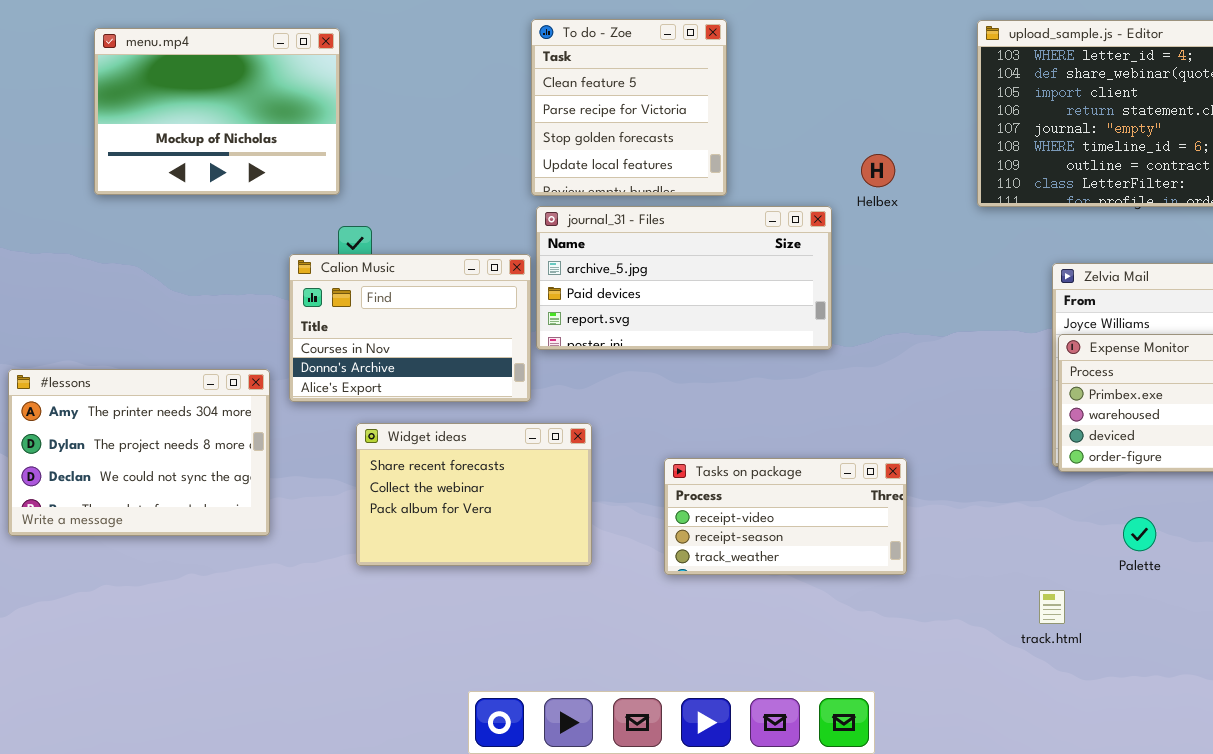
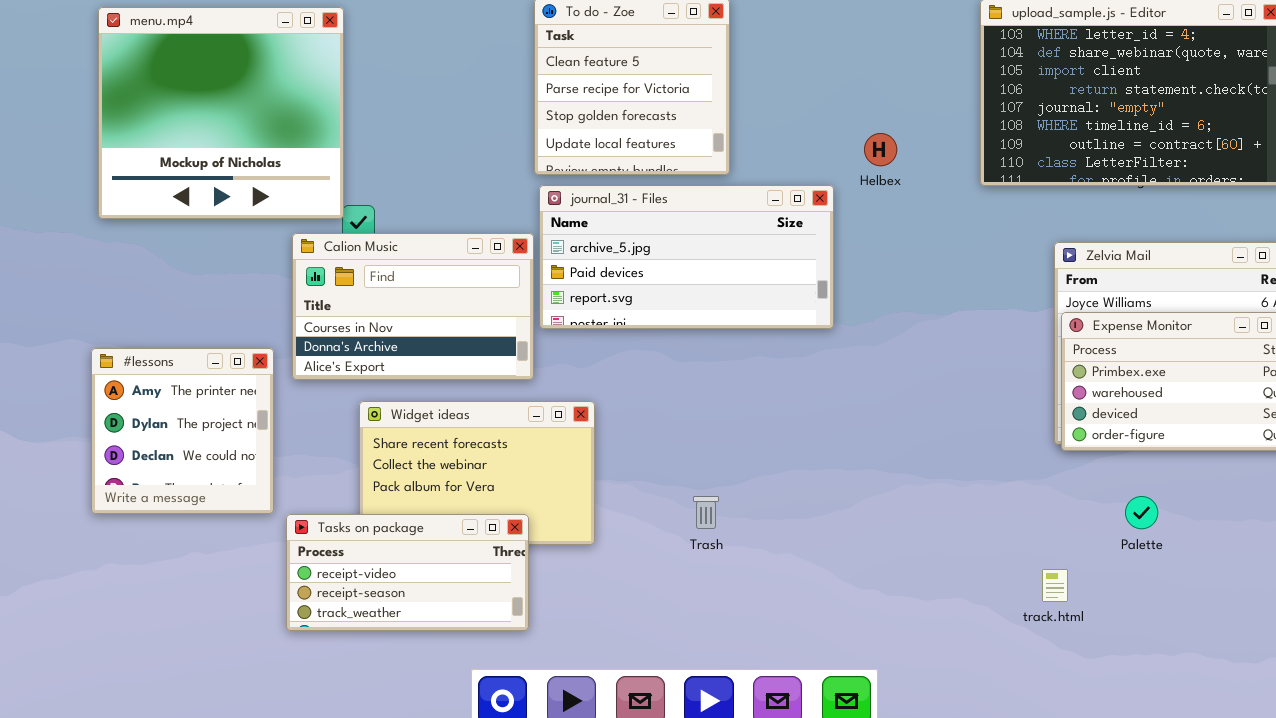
menu.mp4: [94,28,340,195] -> [98,7,344,219], resized
#lessons: [8,369,270,536] -> [91,348,274,514], resized
Tasks on package: [664,458,907,575] -> [286,514,529,631], moved

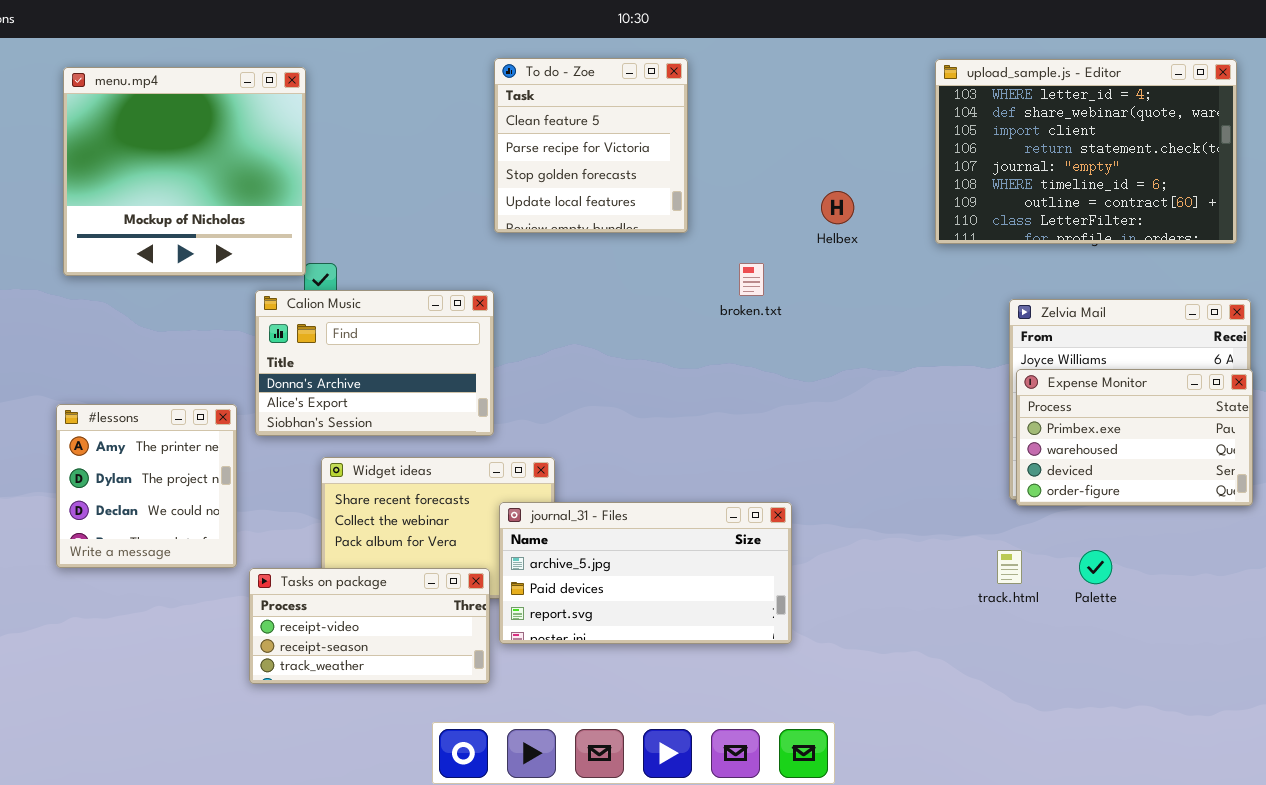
journal_31 - Files: [539,185,834,329] -> [499,502,792,644], moved
Calion Music: [292,233,534,380] -> [255,290,494,436], scrolled down 1 row
track.html: [1042,569,1068,602] -> [997,550,1022,584], moved

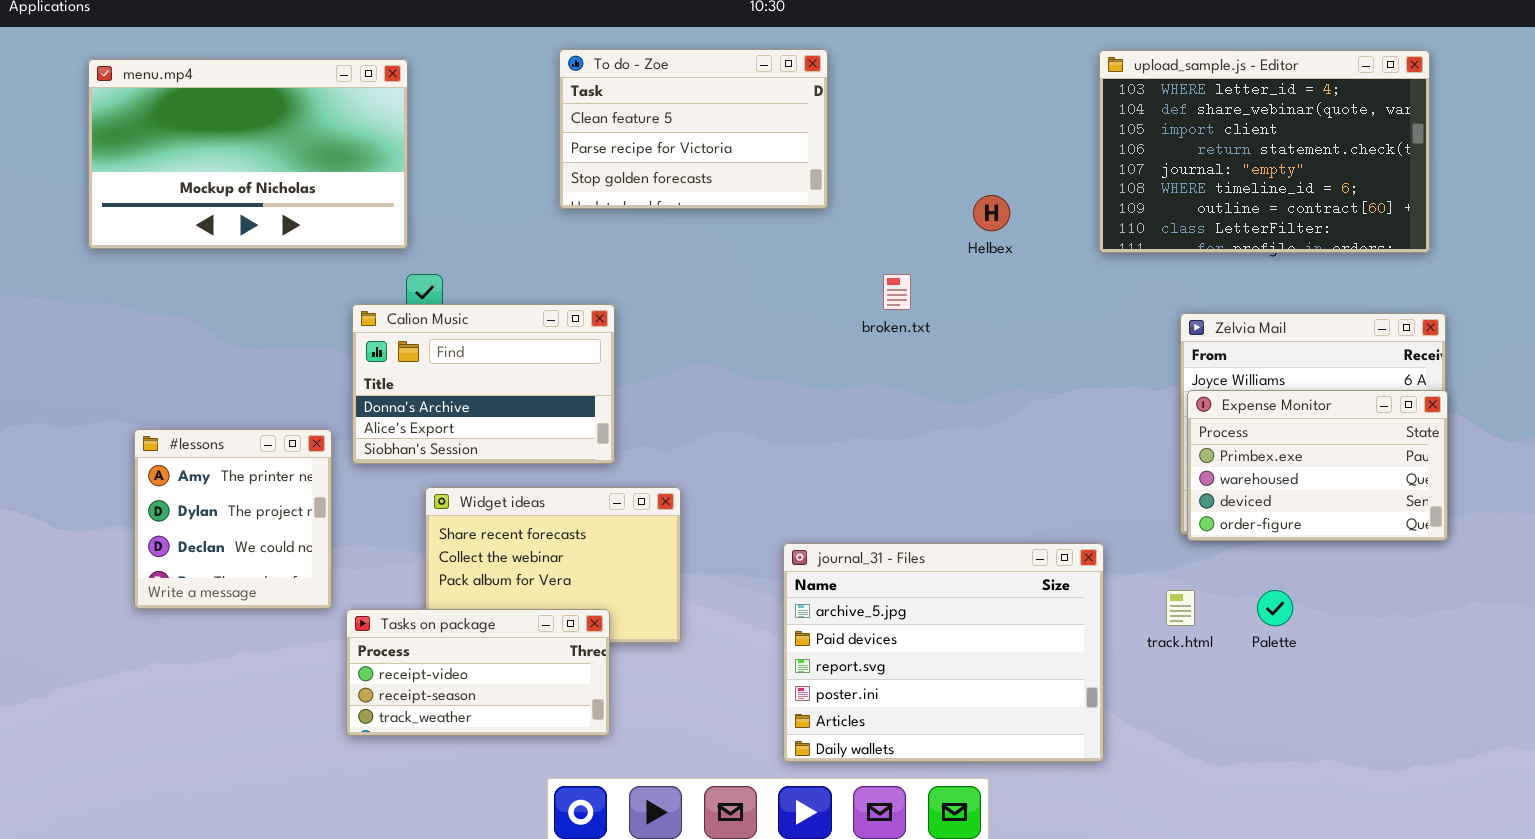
To do - Zoe: [494,58,688,233] -> [559,49,828,209], resized
menu.mp4: [63,67,306,276] -> [88,59,408,249], resized
journal_31 - Files: [499,502,792,644] -> [783,543,1104,762], moved, resized

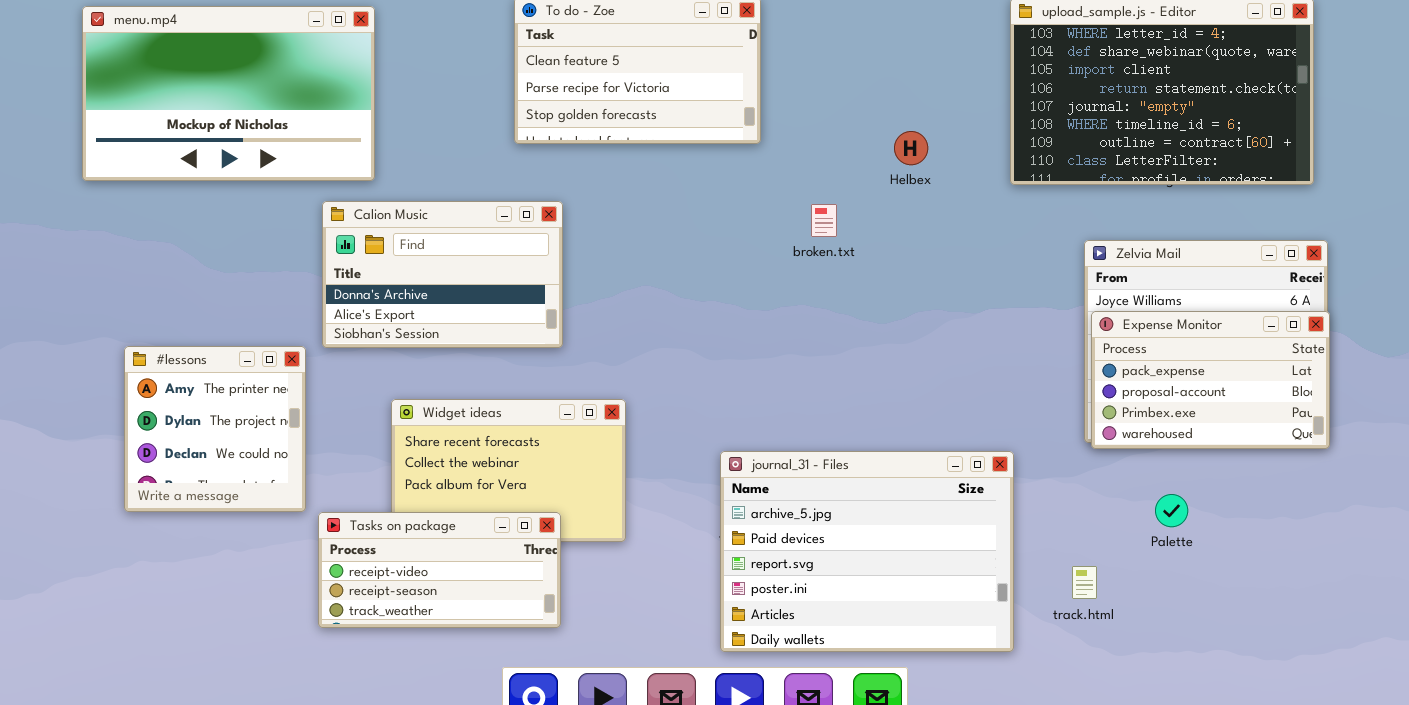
Calion Music: [352,304,615,464] -> [322,201,563,348], moved
Expense Monitor: [1187,390,1448,541] -> [1091,311,1330,449], scrolled up 2 rows
track.html: [1166,590,1195,626] -> [1072,566,1097,599], moved

